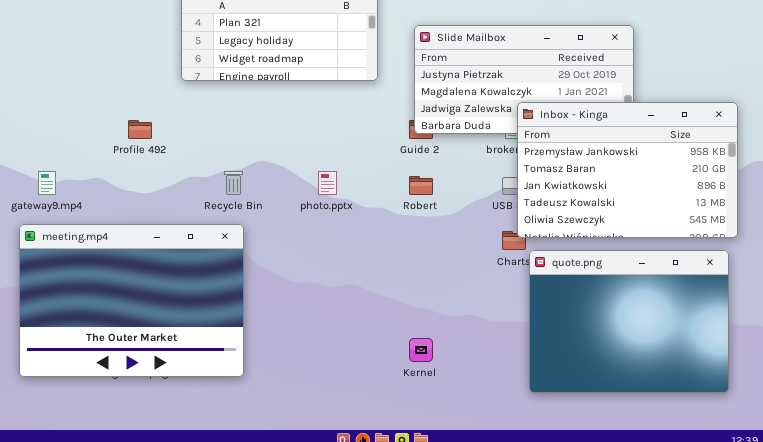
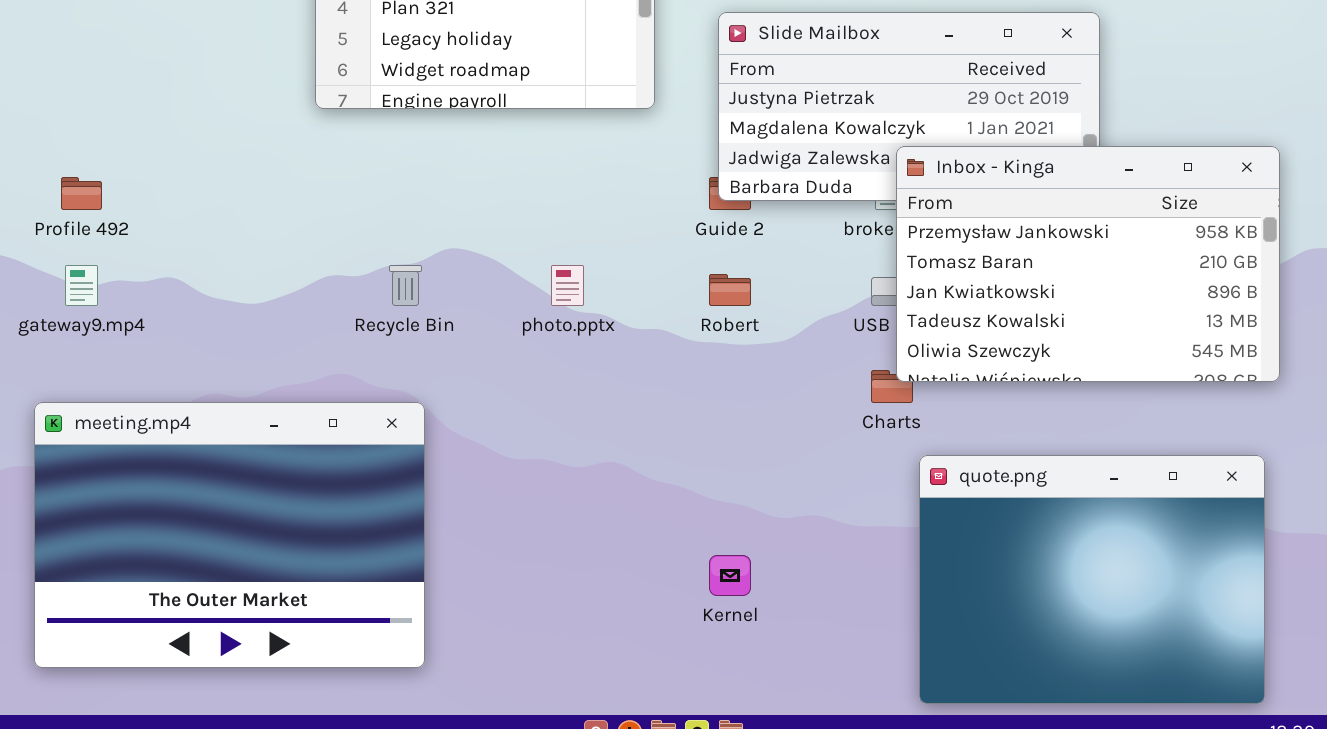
Profile 492: [128,120,152,139] -> [61,177,102,210], moved
meeting.mp4: [19,224,244,377] -> [34,402,425,668], moved
quote.png: [529,250,729,393] -> [919,455,1265,704], moved

